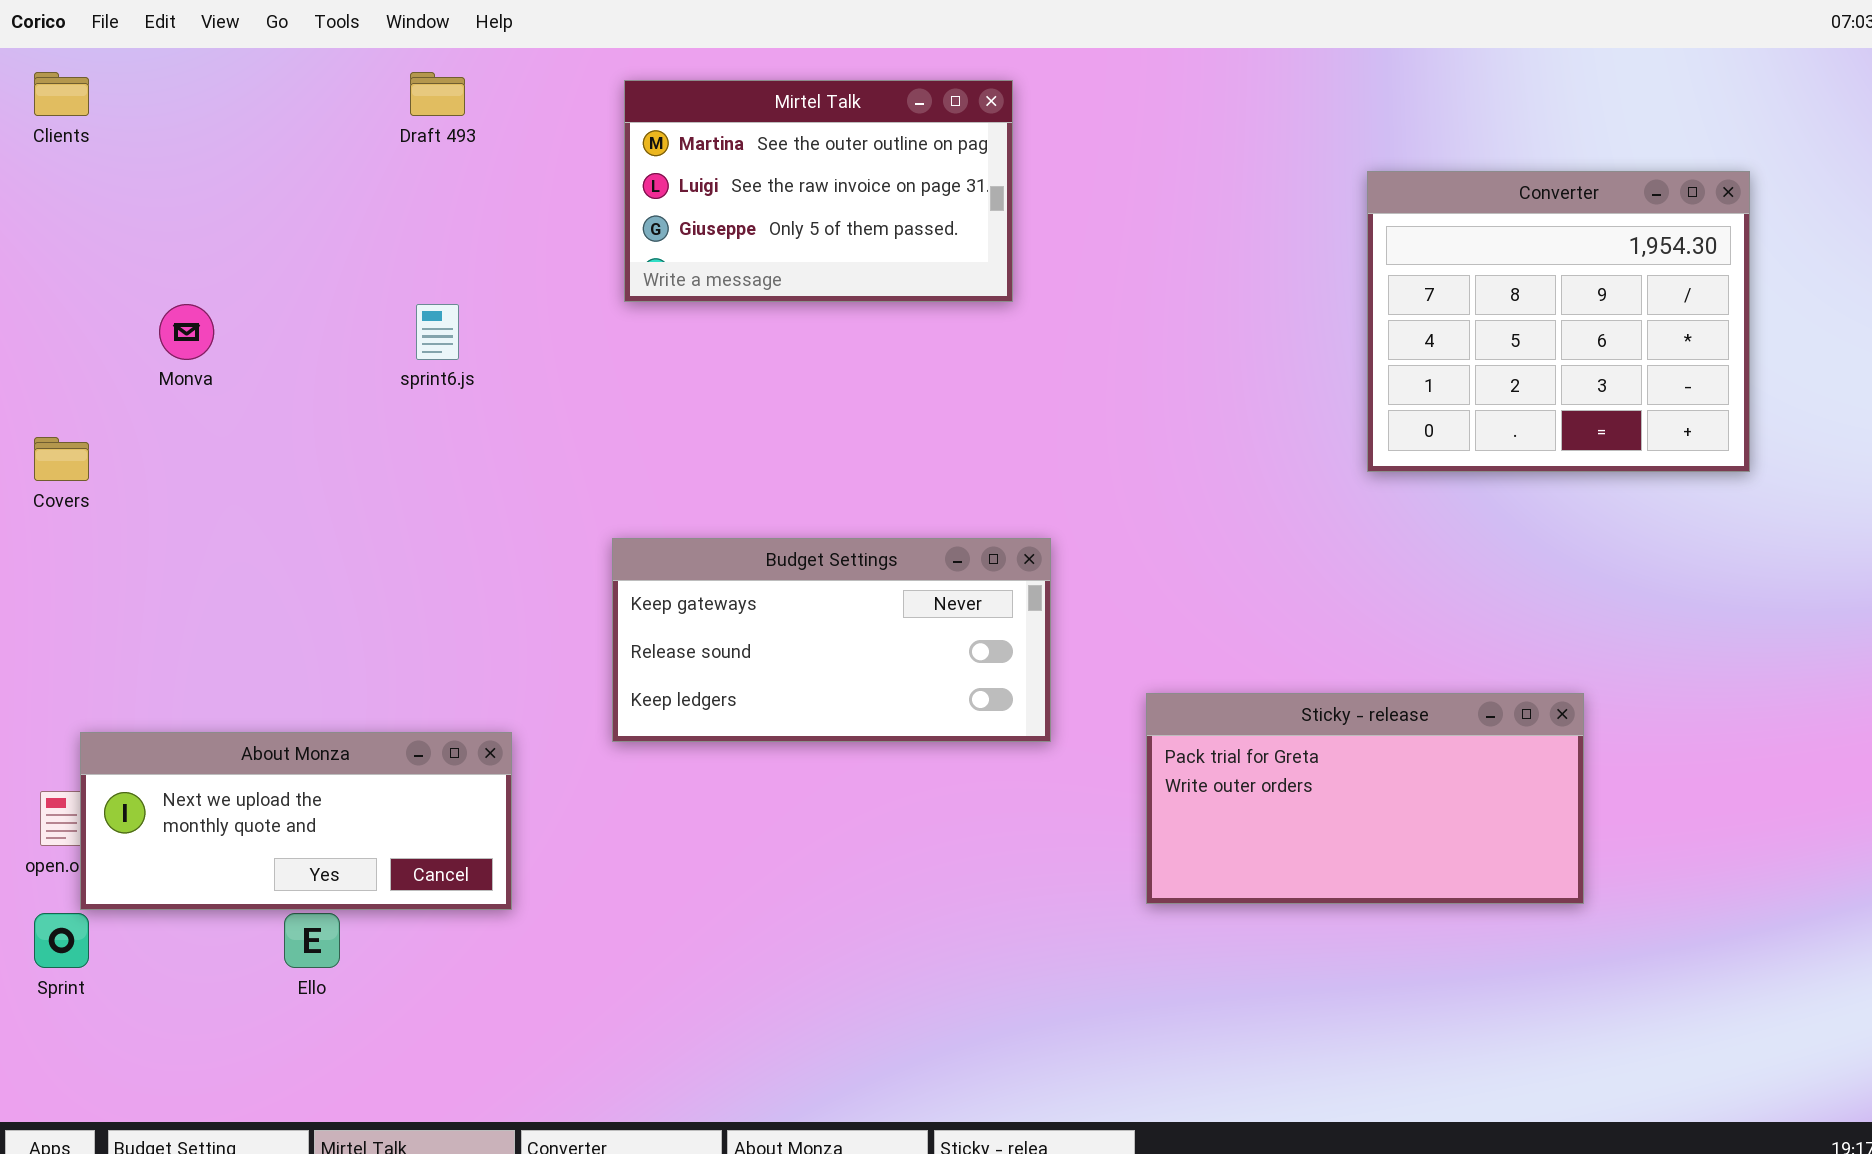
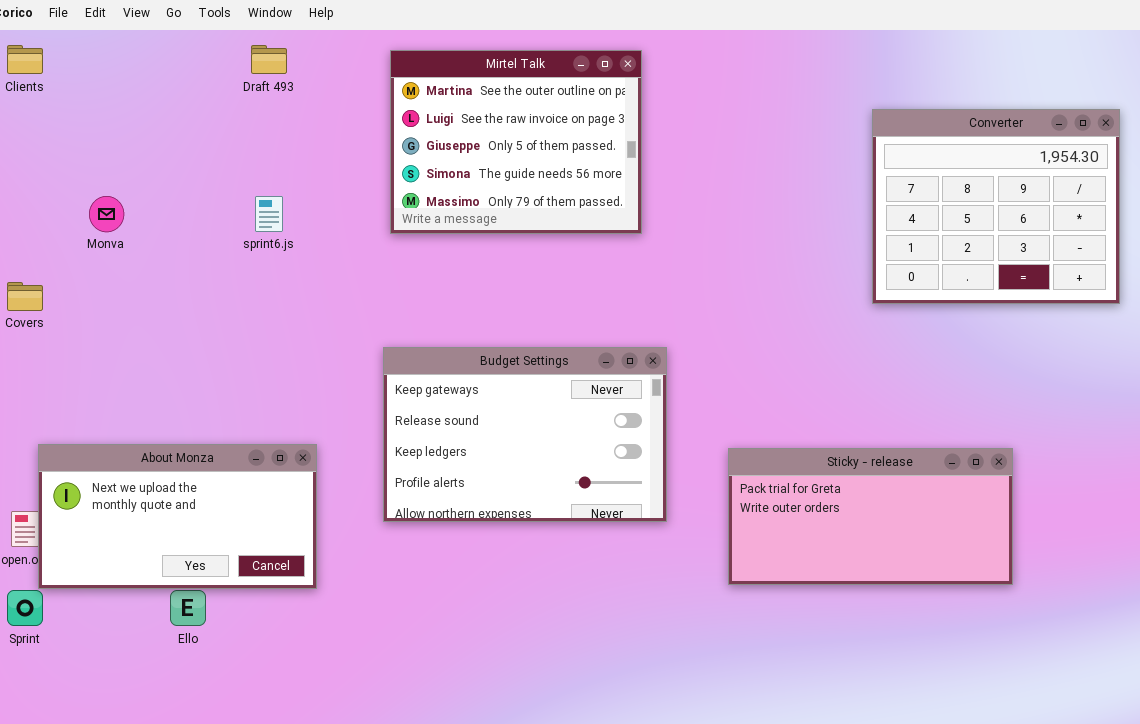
Mirtel Talk: [624,80,1013,302] -> [390,50,642,234], resized
Budget Settings: [612,538,1051,742] -> [383,347,667,522], resized
About Monza: [80,732,512,910] -> [38,444,317,589], resized

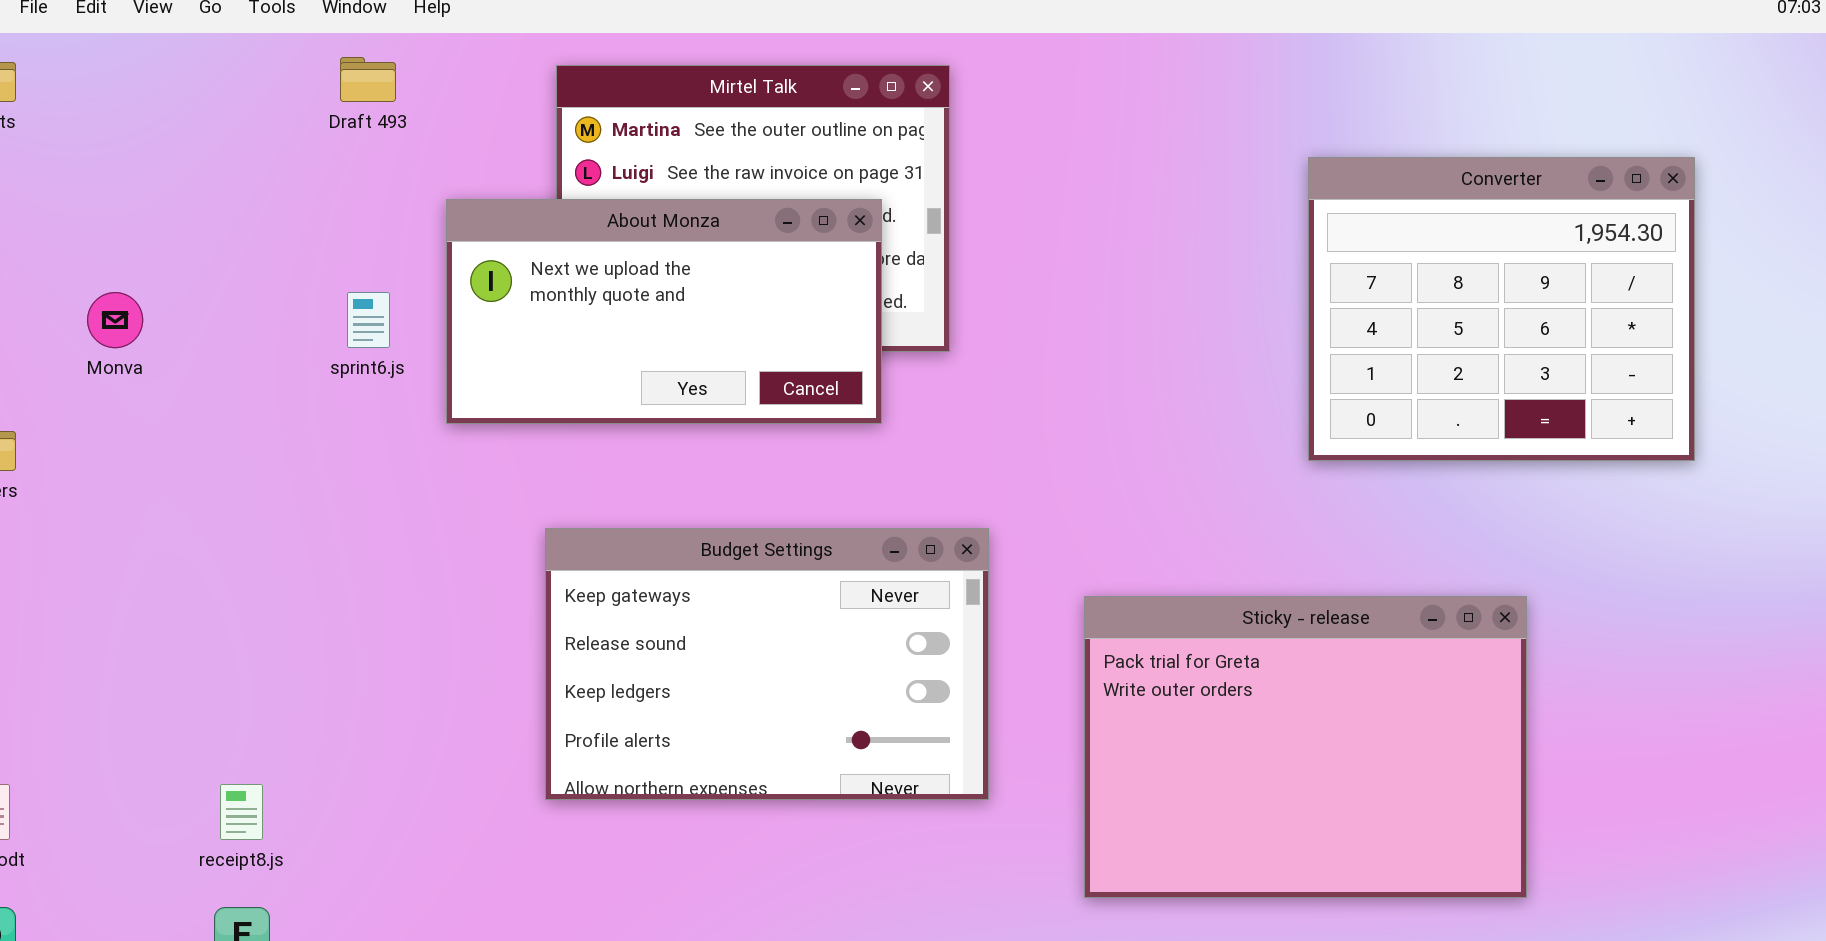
About Monza: [38,444,317,589] -> [446,199,882,424], moved
Sticky - release: [728,448,1013,585] -> [1084,596,1527,898], resized

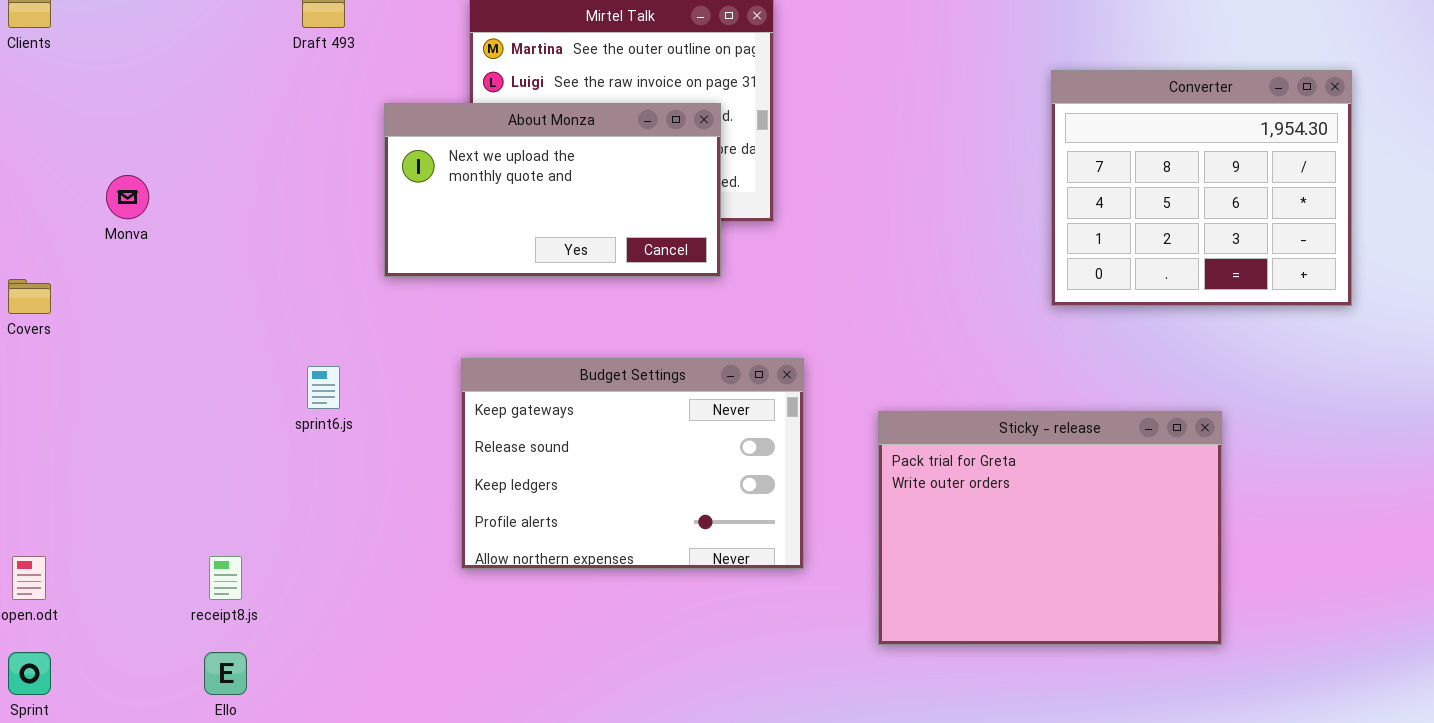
sprint6.js: [347,292,390,348] -> [307,366,340,409], moved

